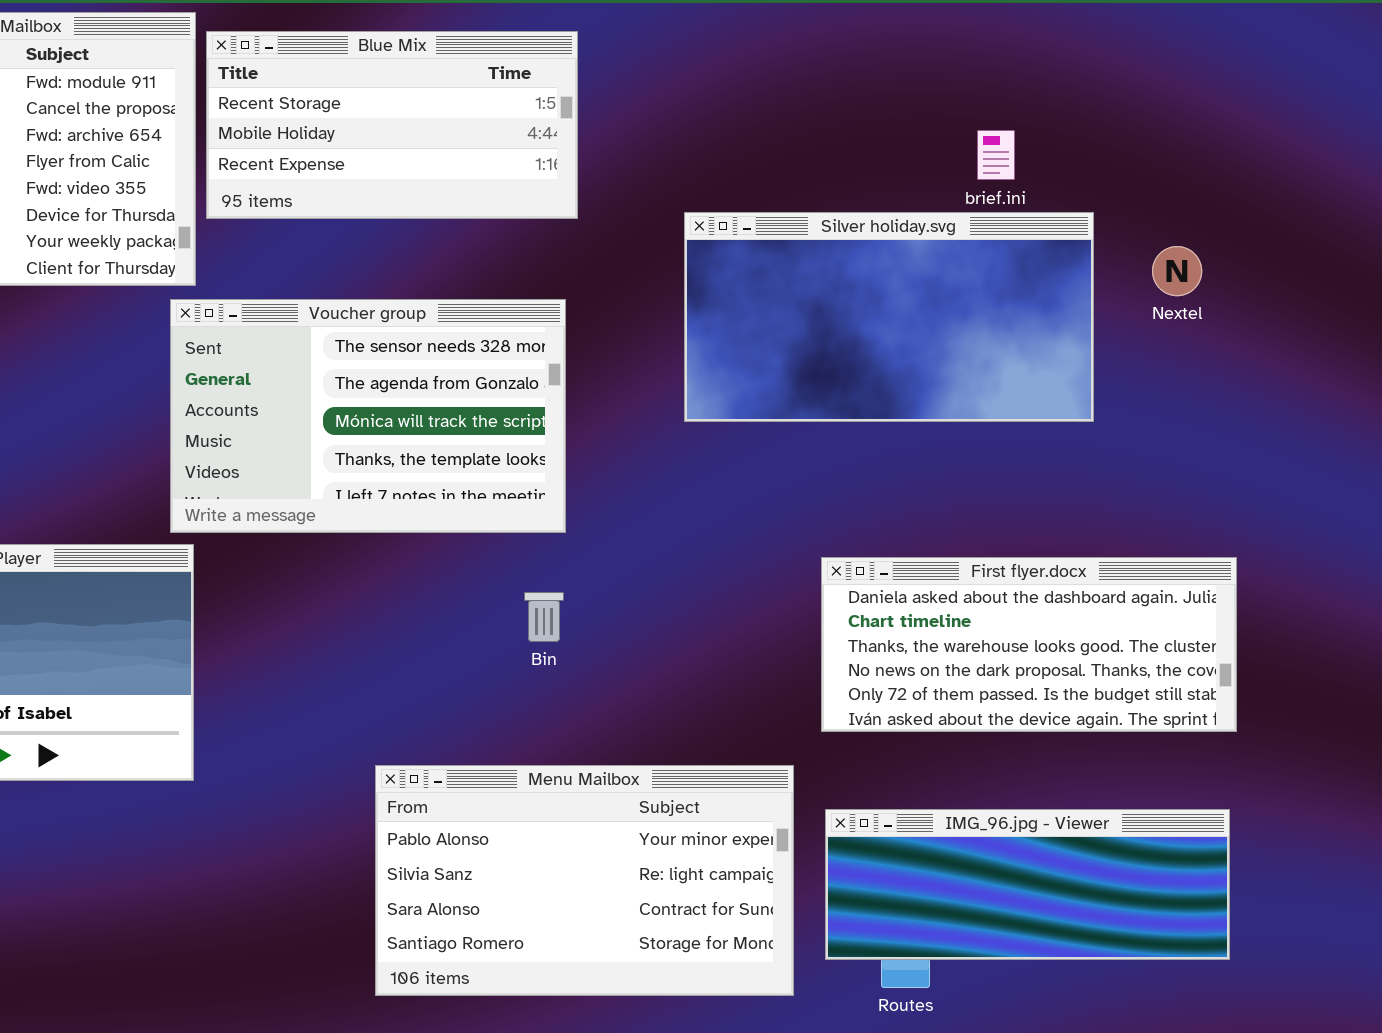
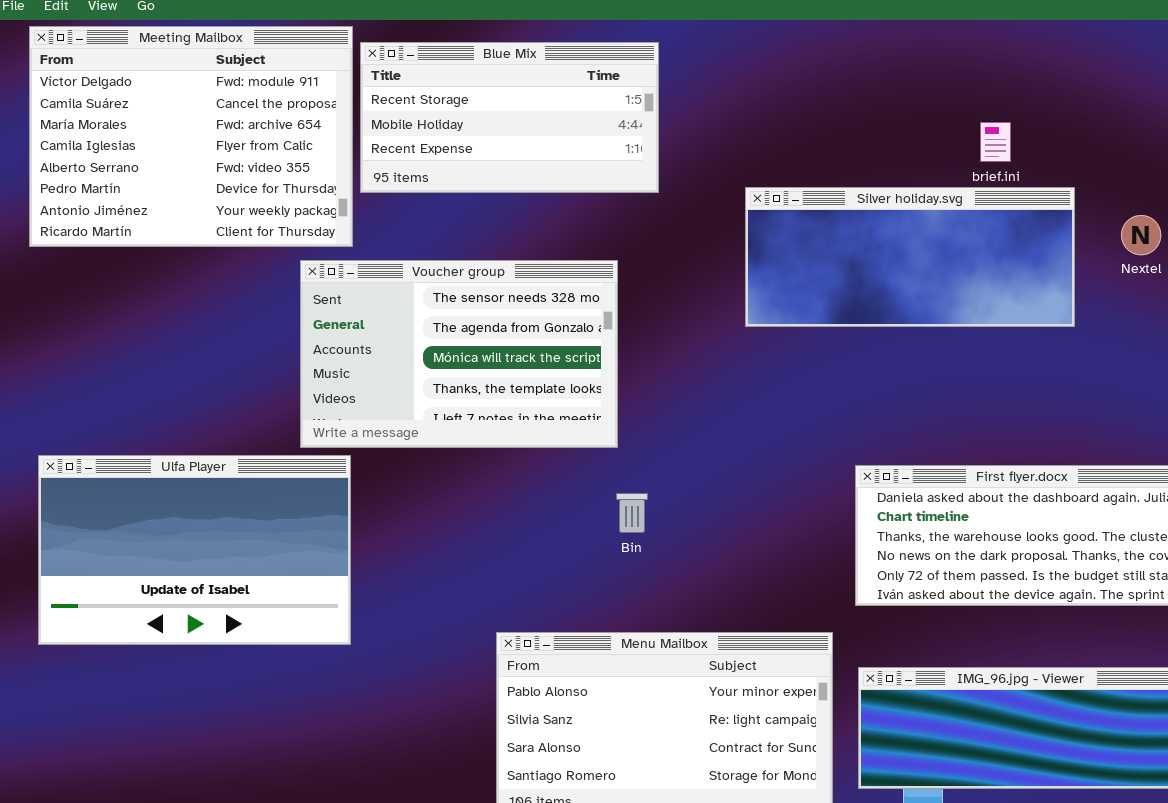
Silver holiday.svg: [684,212,1094,422] -> [745,187,1075,327], resized
Voucher group: [170,299,566,533] -> [300,260,618,448], moved

